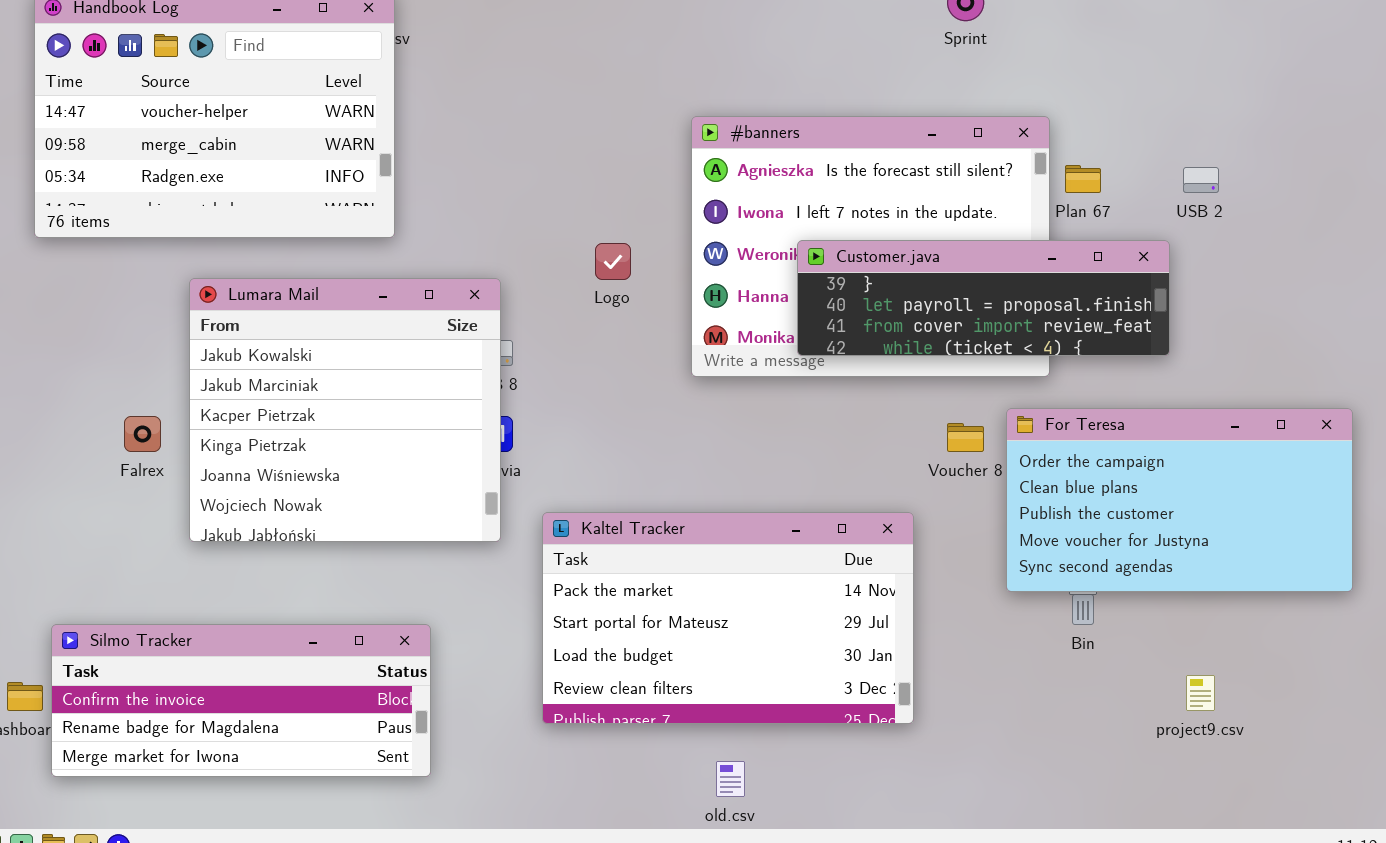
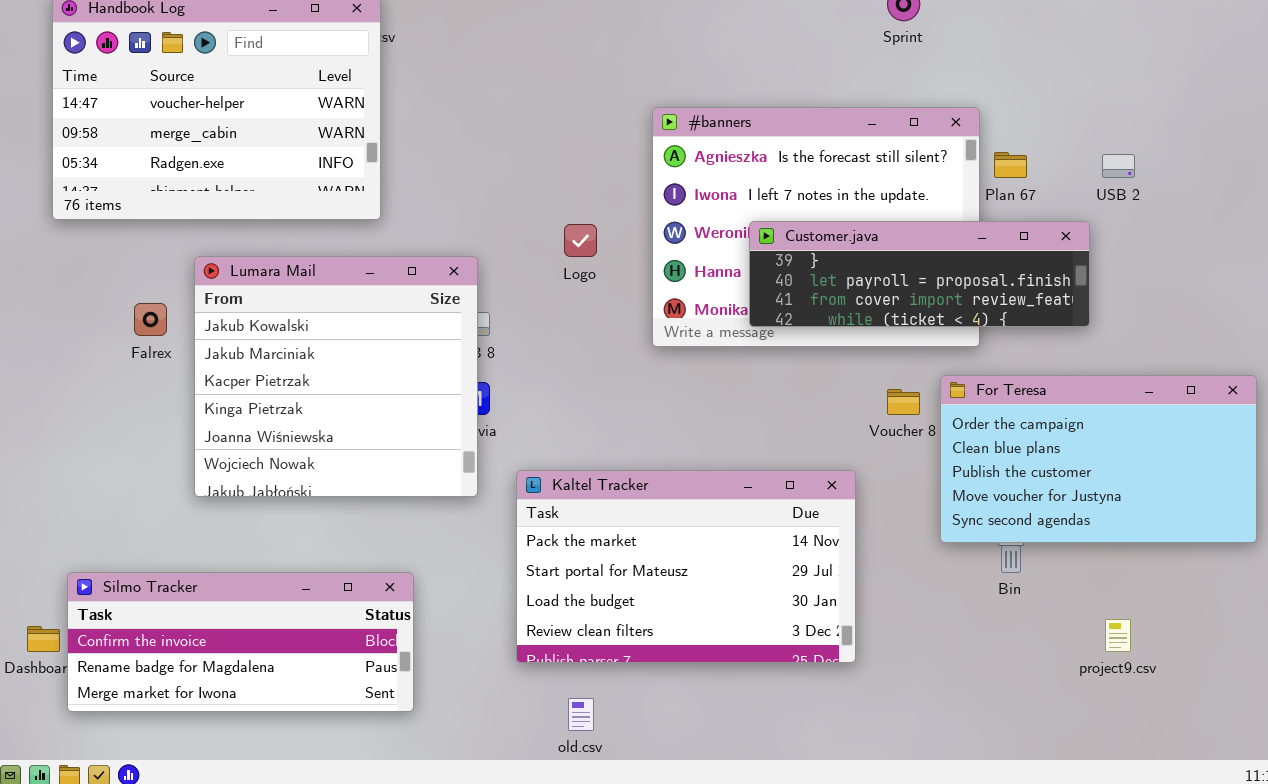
Falrex: [124,416,161,452] -> [134,303,167,336], moved
old.csv: [716,761,745,797] -> [568,698,594,731], moved

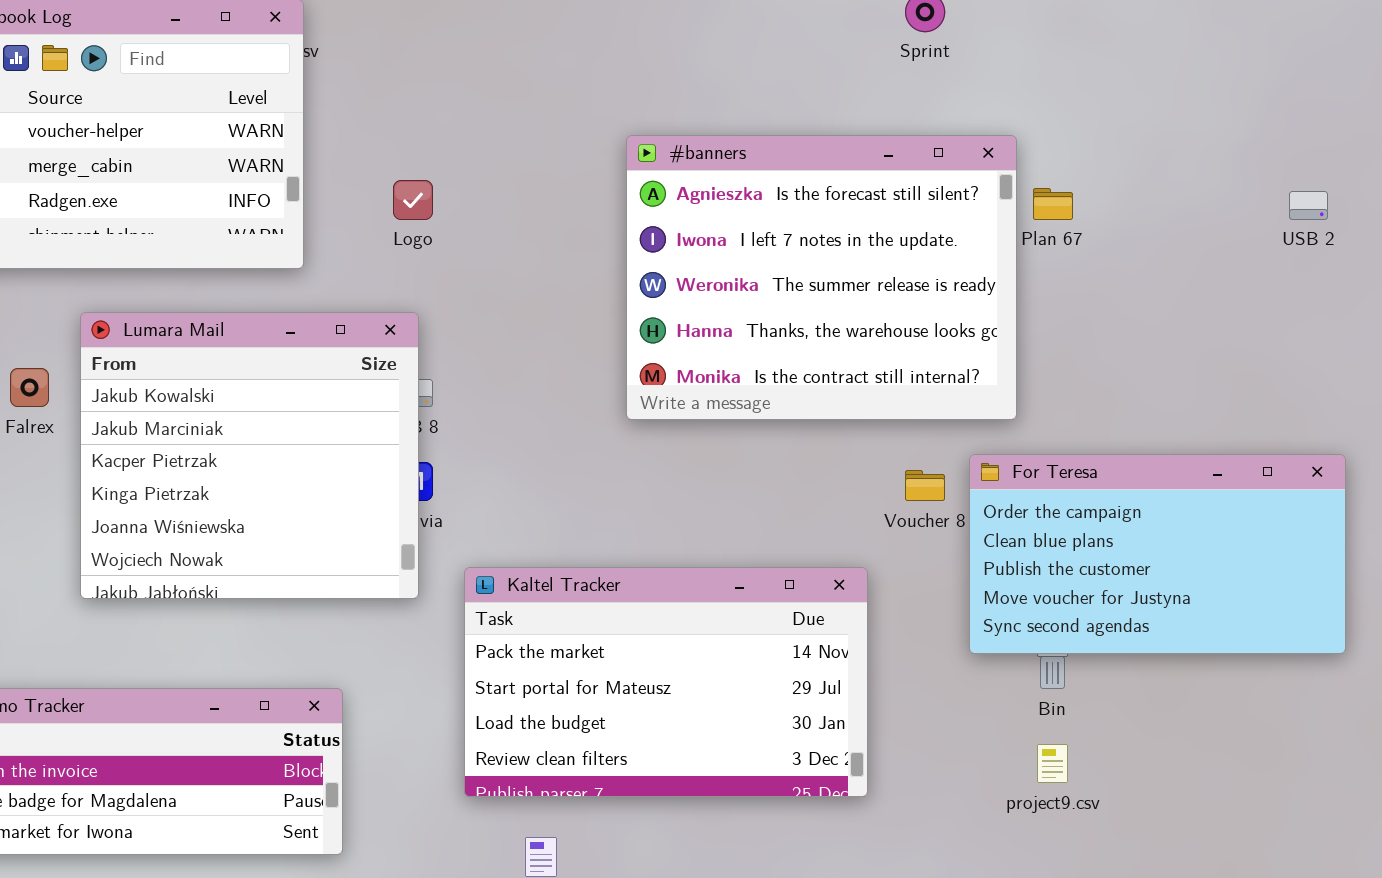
USB 2: [1102,154,1135,178] -> [1289,191,1328,220], moved
Customer.java: [749,221,1090,327] -> none, closed
Logo: [564,224,597,257] -> [393,180,433,220], moved
project9.csv: [1105,619,1131,652] -> [1037,744,1068,783], moved

